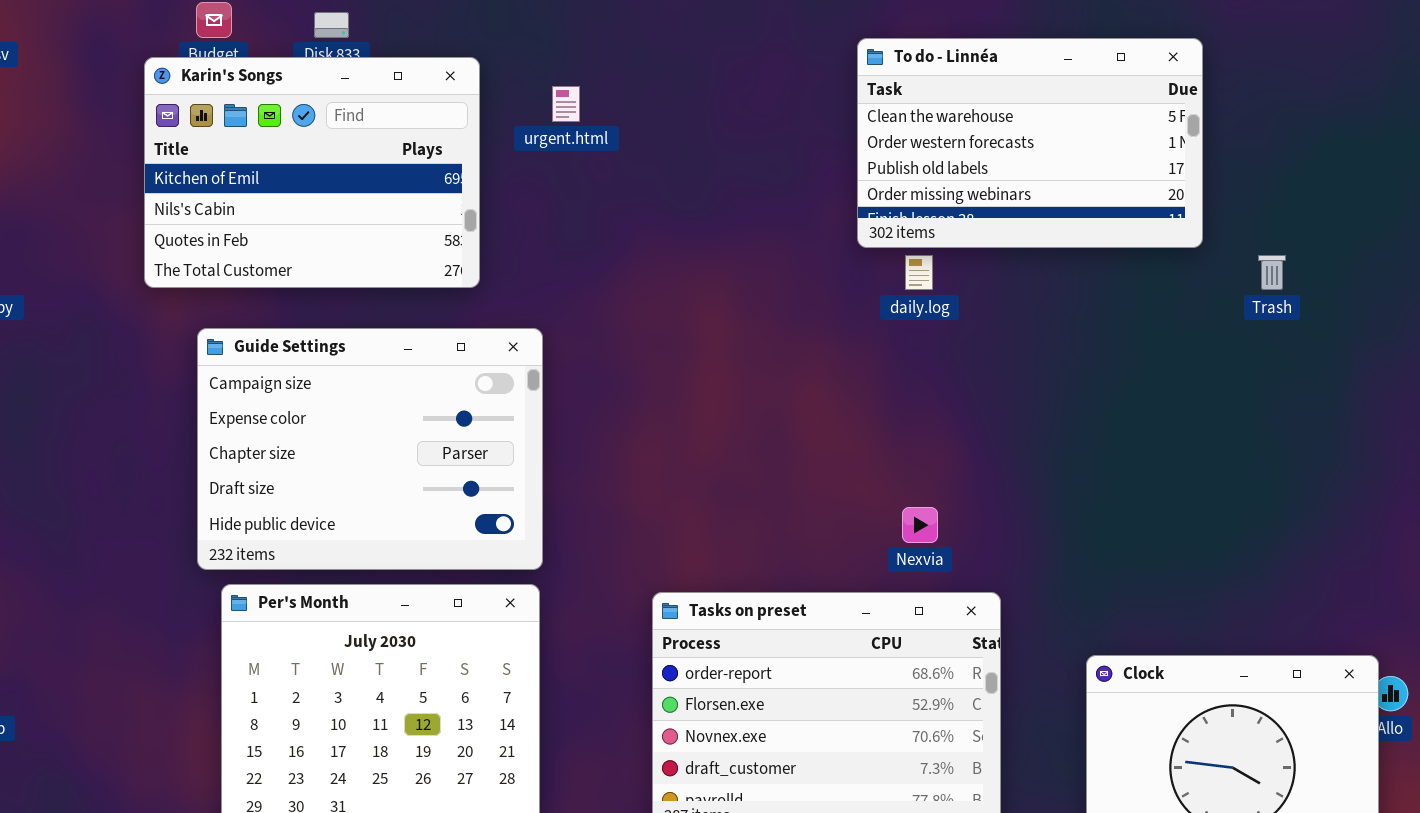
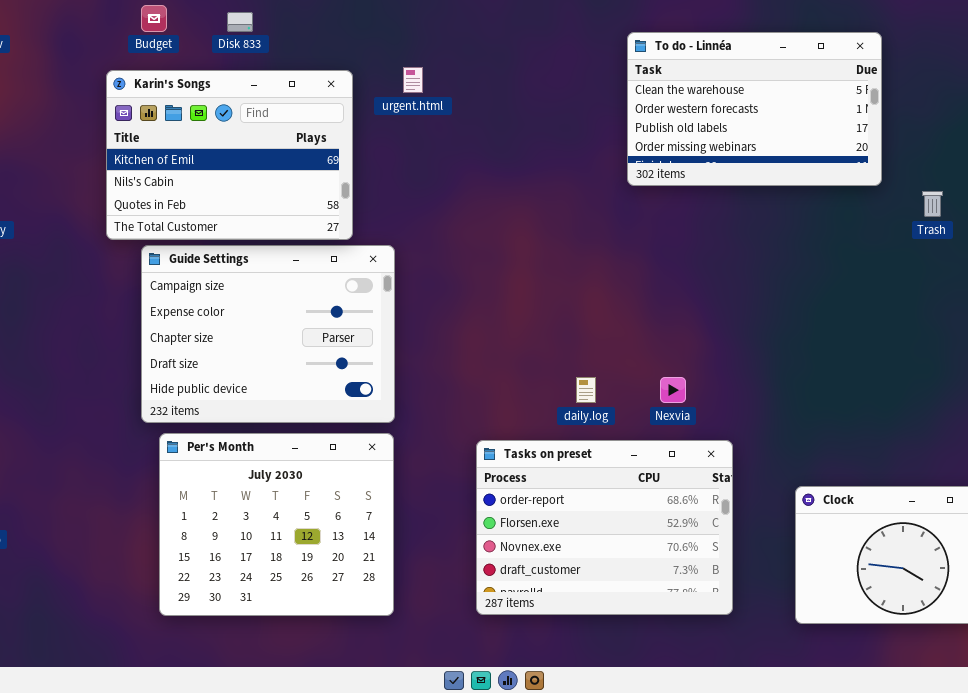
Karin's Songs: [144,57,480,288] -> [106,70,353,240], moved
daily.log: [905,255,933,290] -> [576,377,596,403], moved

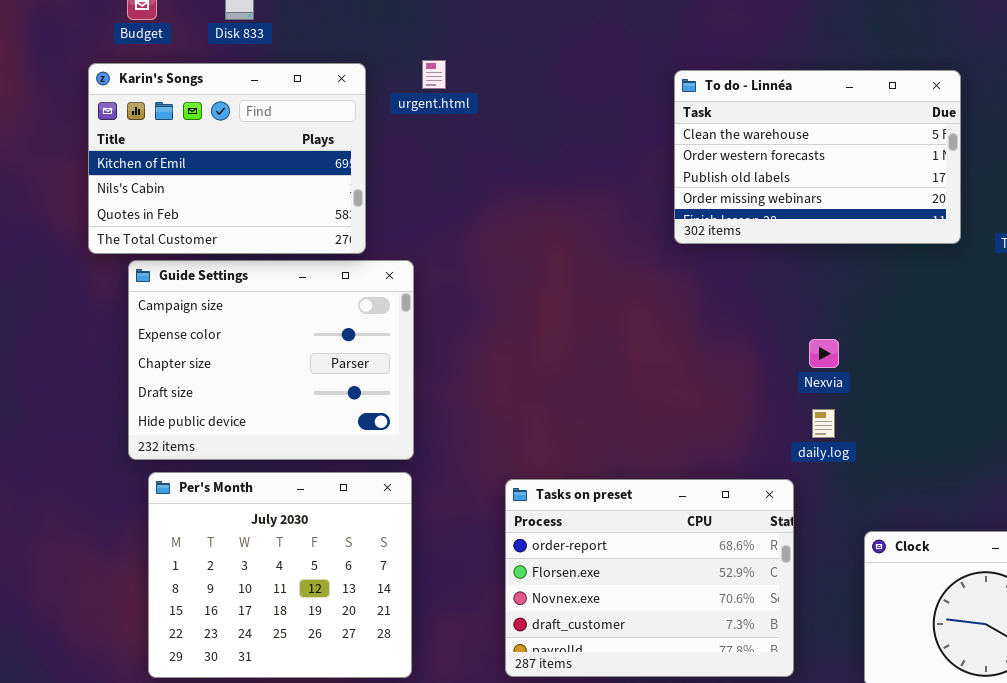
To do - Linnéa: [627,32,882,186] -> [674,70,961,244], moved
daily.log: [576,377,596,403] -> [812,409,835,438], moved
Nexvia: [660,377,686,403] -> [809,339,839,368], moved

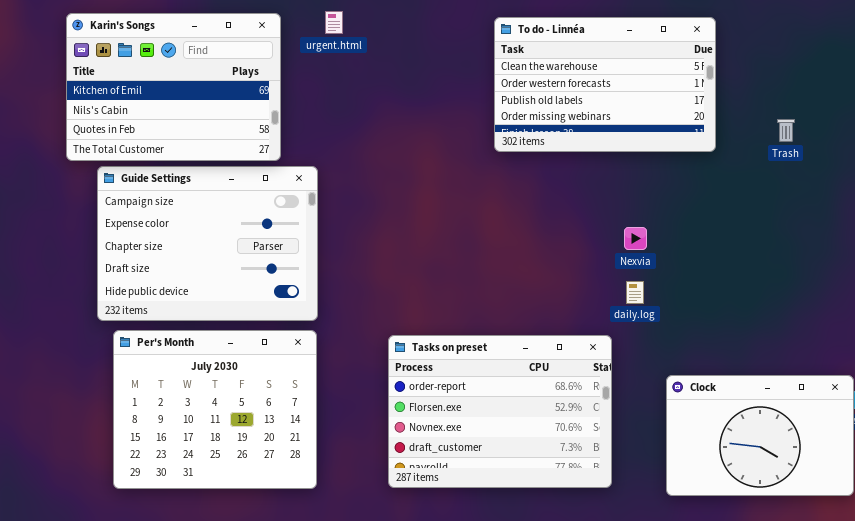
To do - Linnéa: [674,70,961,244] -> [494,17,716,152], moved

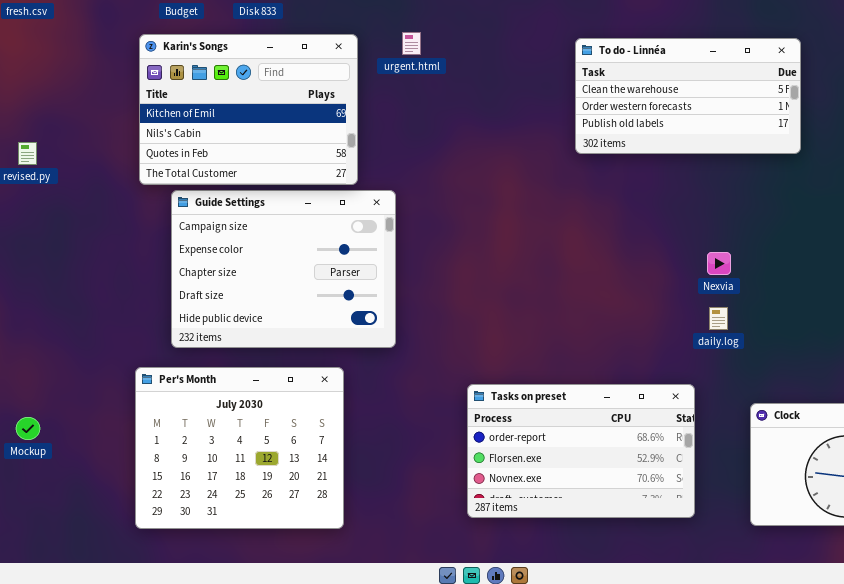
To do - Linnéa: [494,17,716,152] -> [575,38,801,154], resized
Per's Month: [113,330,317,489] -> [135,367,344,529], moved
Tasks on preset: [388,335,612,488] -> [467,384,695,518], resized

